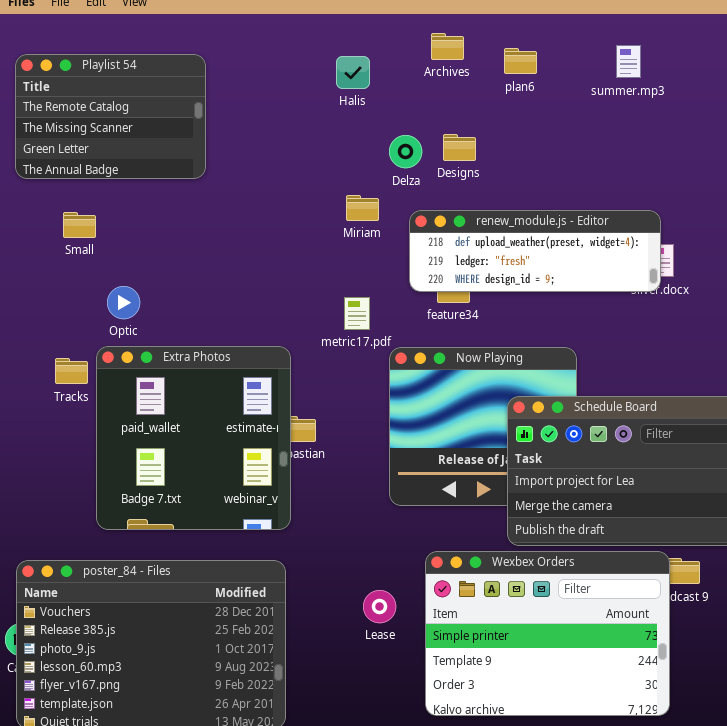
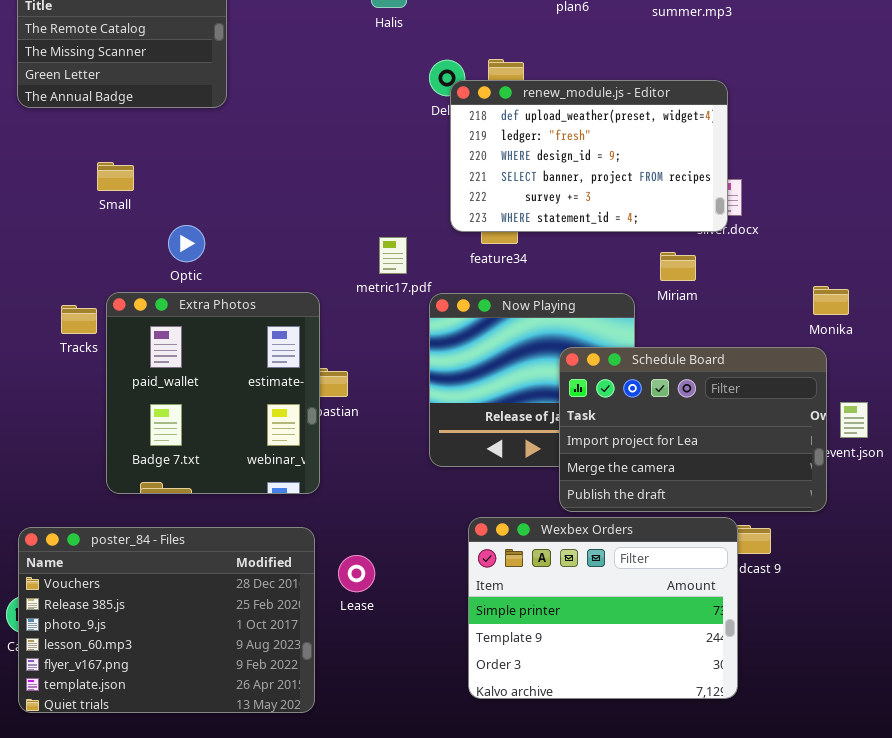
Miriam: [346,195,379,221] -> [660,252,696,281], moved
renew_module.js - Editor: [409,210,661,292] -> [450,80,728,232], resized
Small: [63,212,96,238] -> [97,162,134,191], moved
Optic: [107,286,140,319] -> [168,225,205,262], moved
Lease: [363,590,396,623] -> [338,555,375,592], moved

